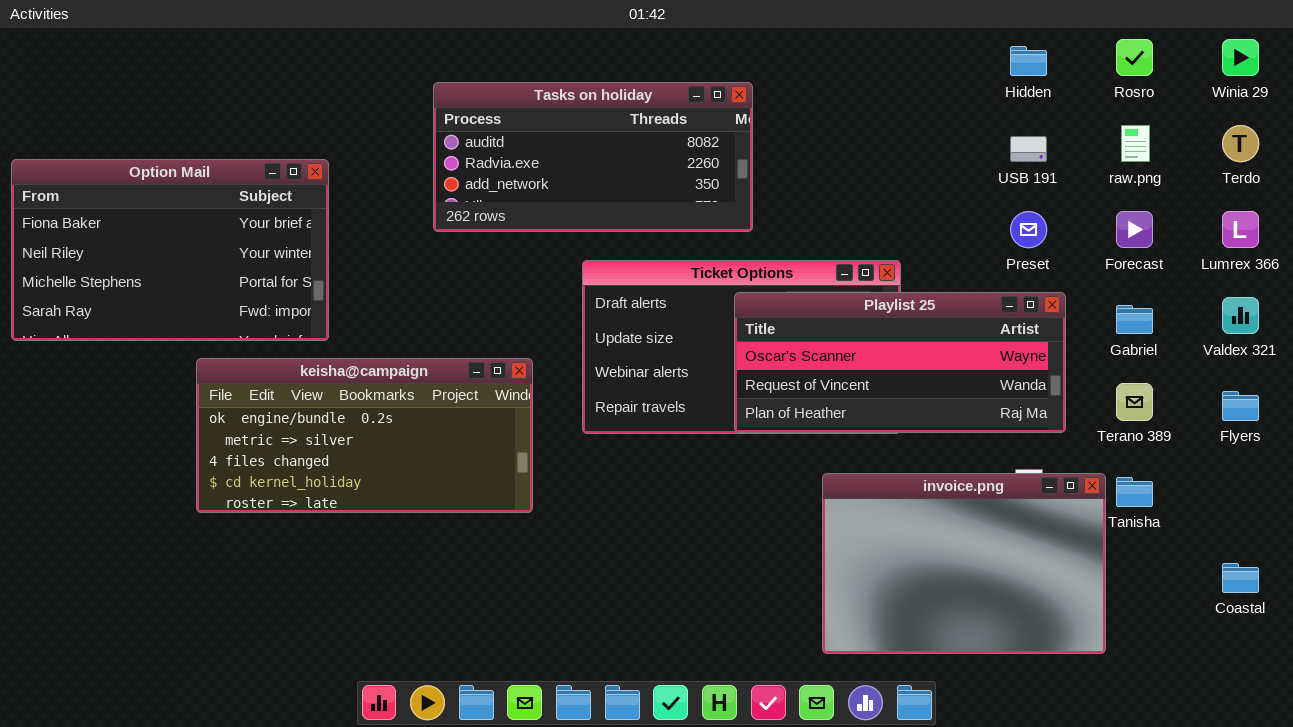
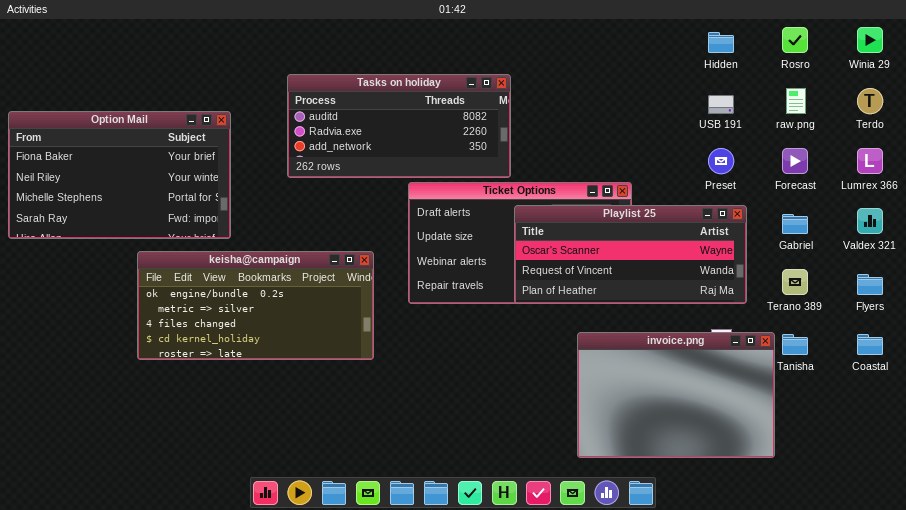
Tasks on holiday: [433,82,753,232] -> [287,74,511,178], moved
Coastal: [1222,563,1259,593] -> [857,334,883,355], moved

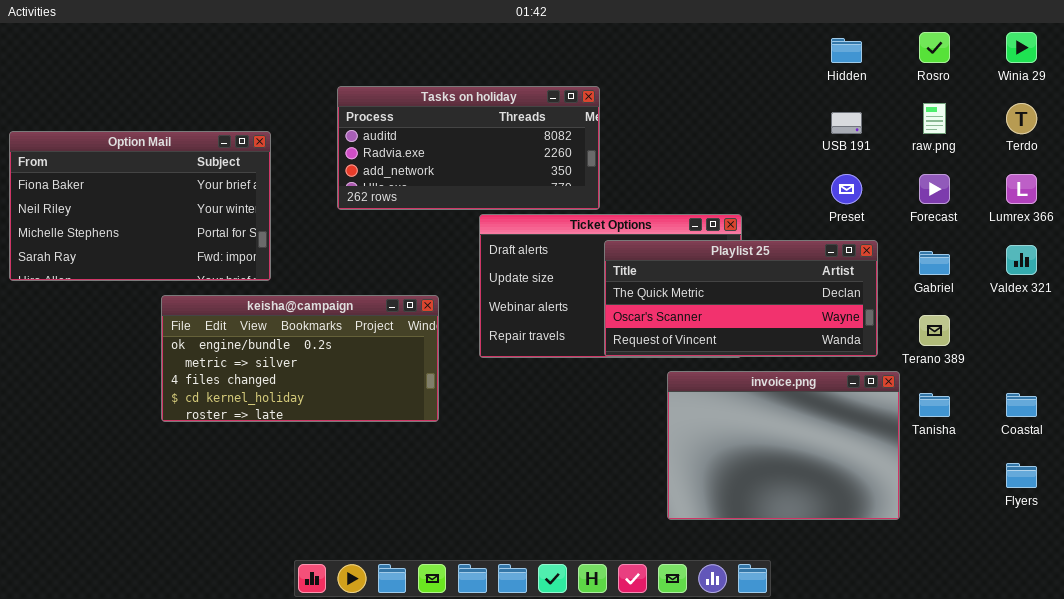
Playlist 25: [514,205,747,304] -> [604,240,878,357], scrolled up 1 row
Flyers: [857,274,883,295] -> [1006,463,1037,488], moved
invoice.png: [577,332,775,458] -> [667,371,900,520], moved

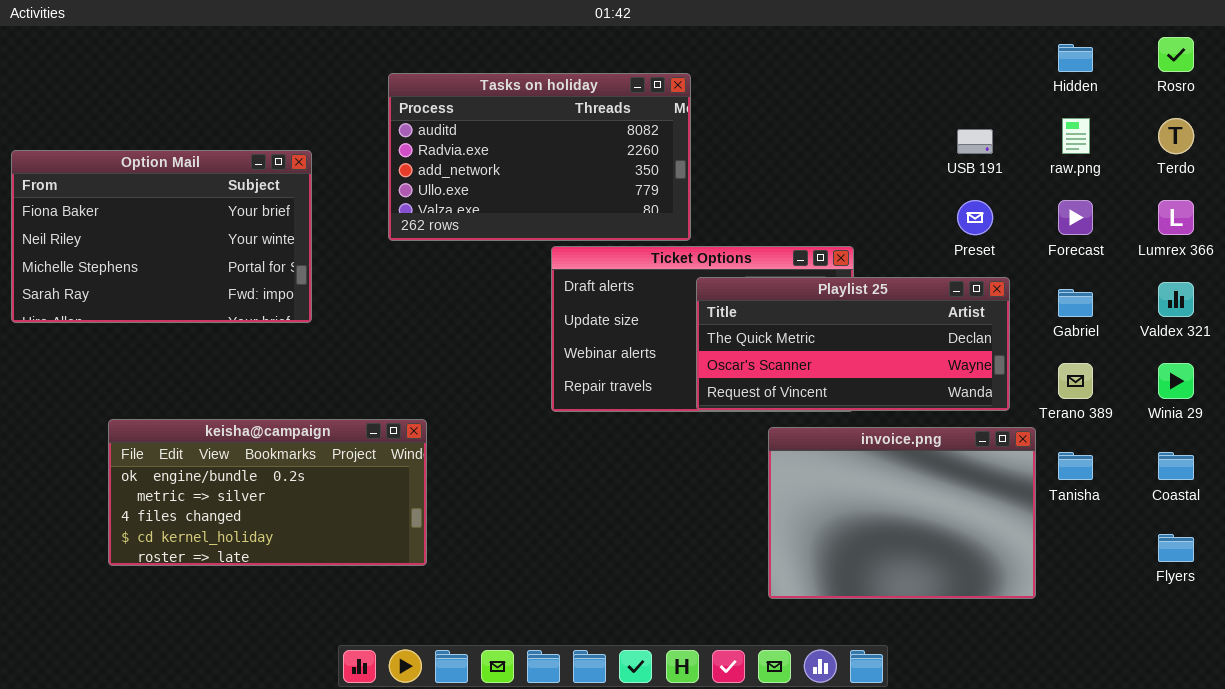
Rosro: [919,32,950,63] -> [1158,37,1194,72], moved
Winia 29: [1006,32,1037,63] -> [1158,363,1194,399], moved
Hidden: [831,38,862,63] -> [1058,44,1093,72], moved
Tasks on holiday: [337,86,600,210] -> [388,73,691,241], resized
keisha@campaign: [161,295,439,422] -> [108,419,427,566], moved

